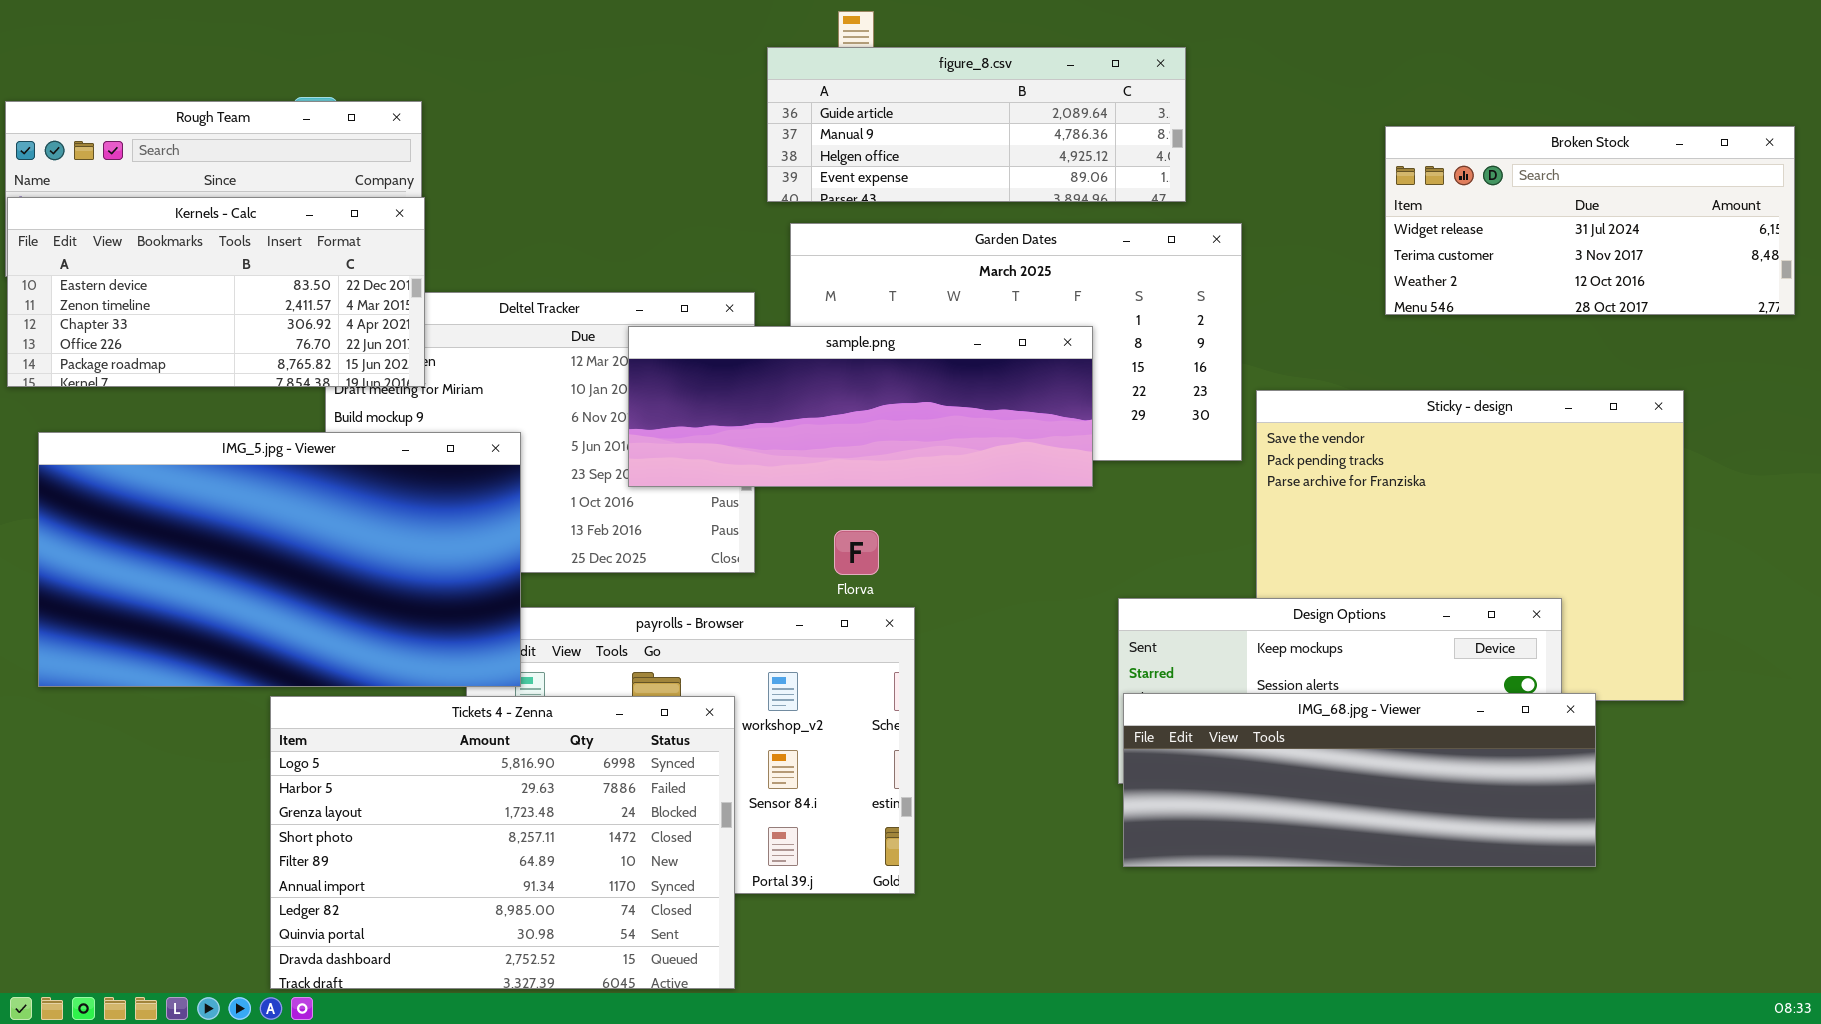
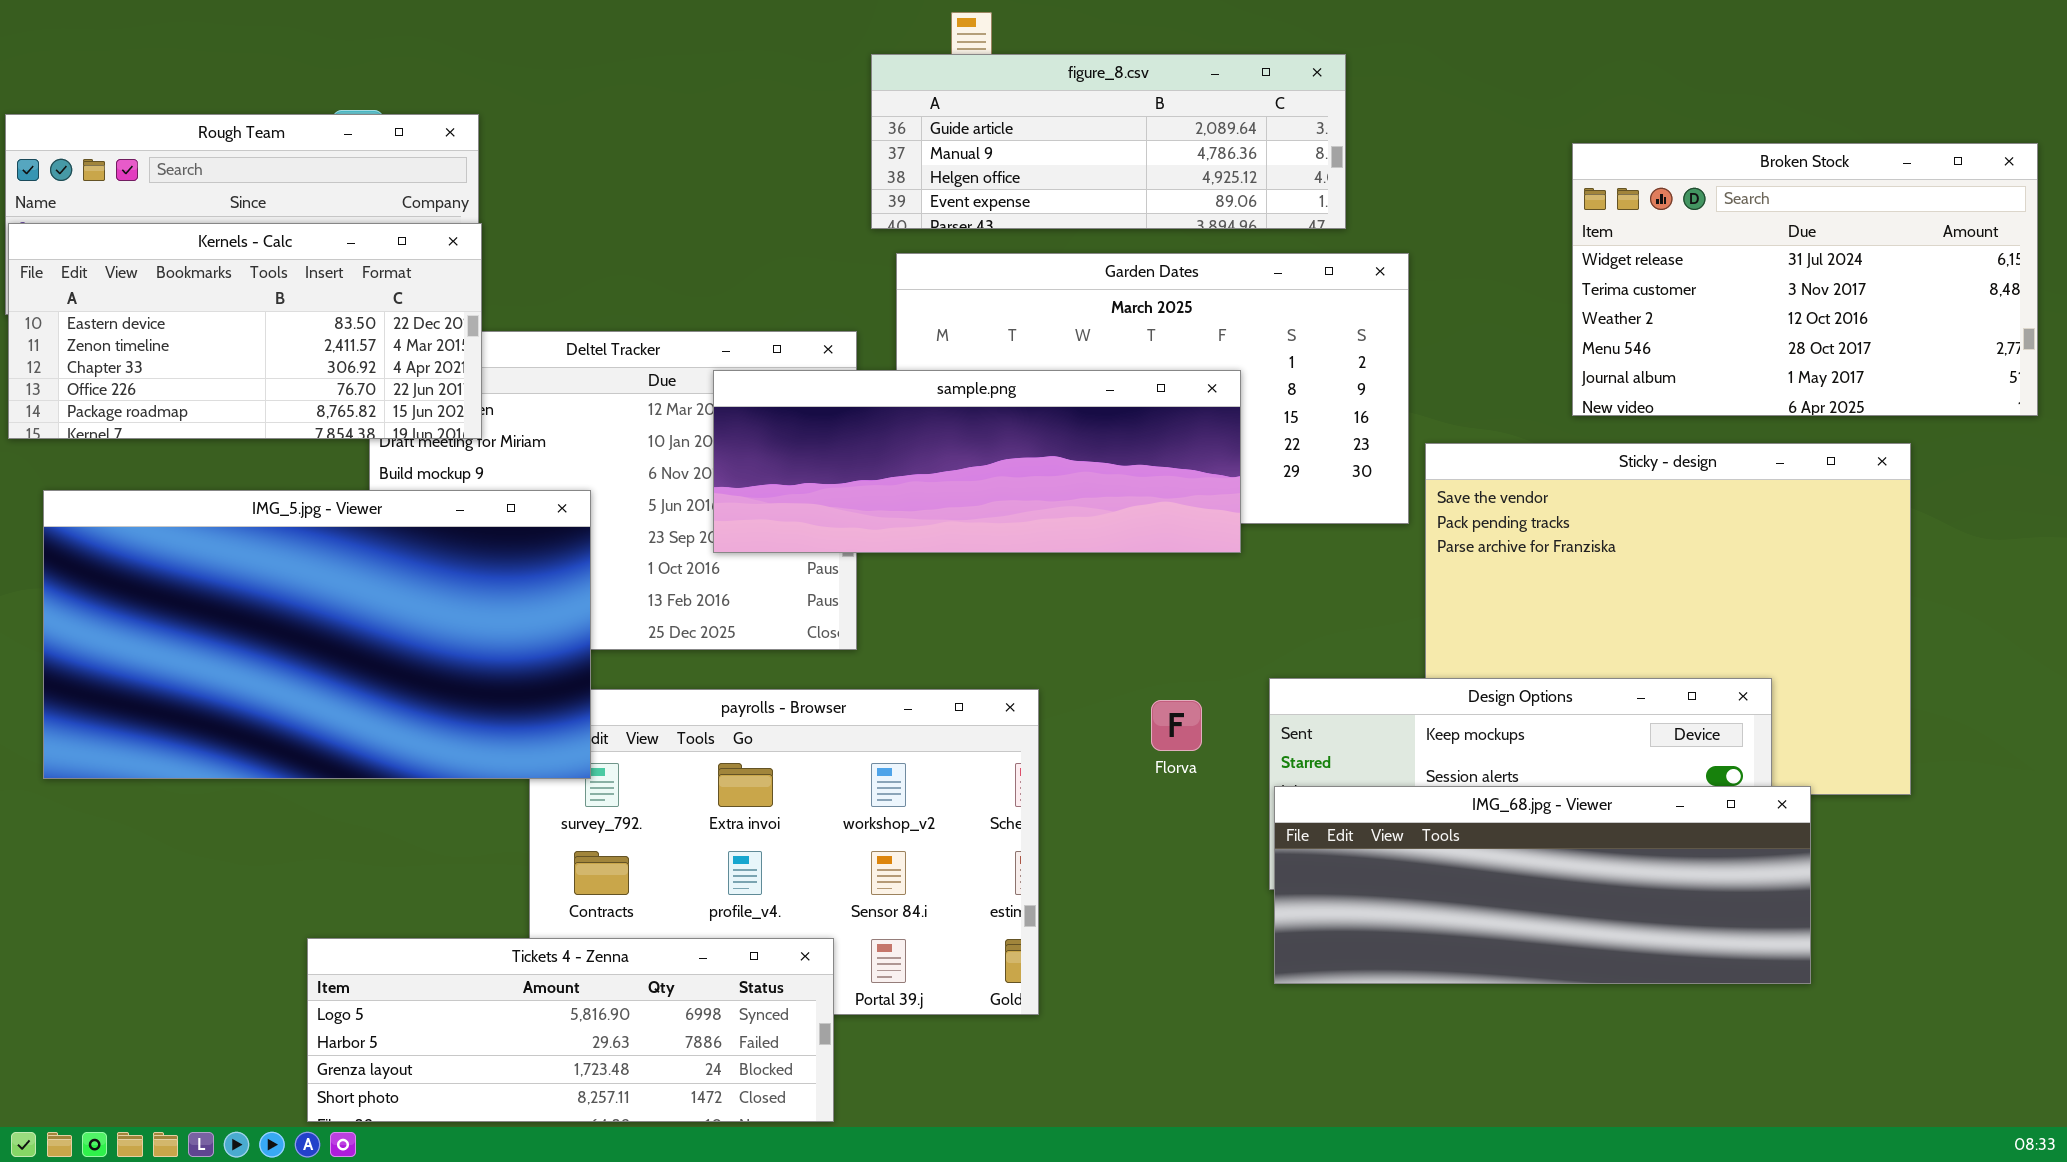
Broken Stock: [1385,126,1795,315] -> [1572,143,2038,416], resized
Florva: [834,530,879,575] -> [1151,700,1202,751], moved
Tickets 4 - Zenna: [270,696,735,989] -> [307,938,834,1122], resized

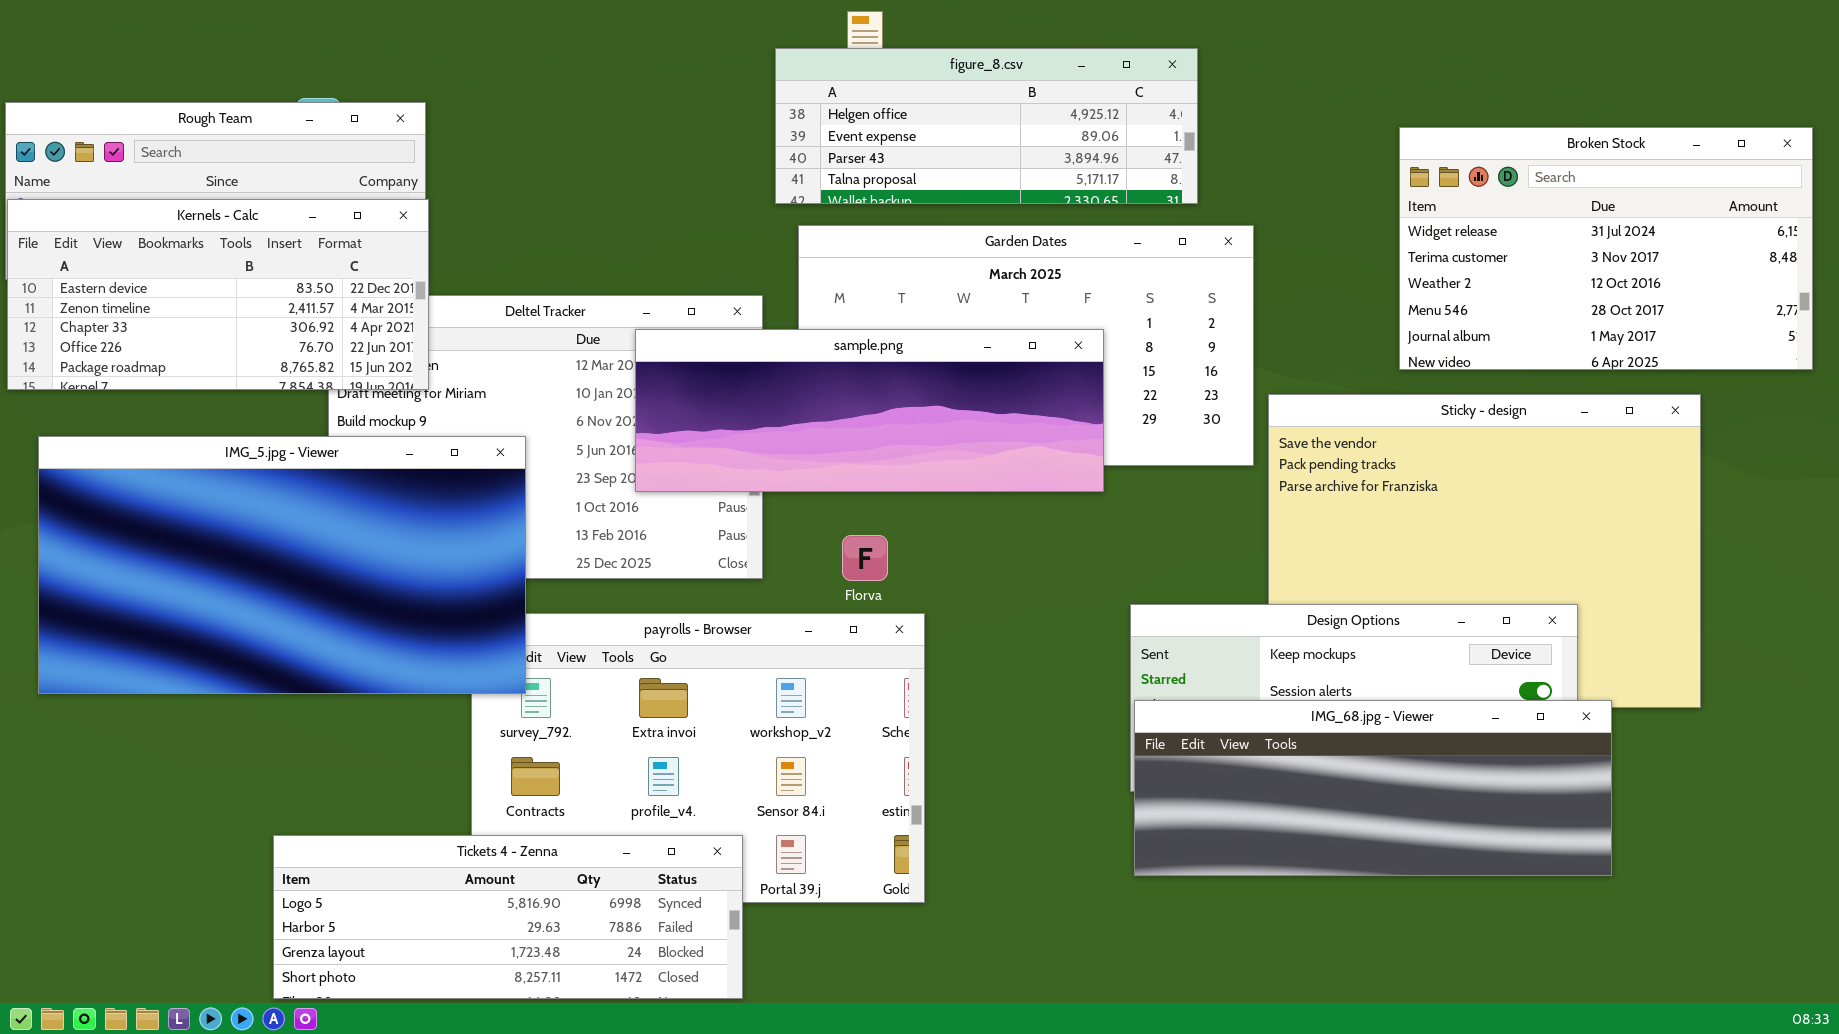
figure_8.csv: [871,54,1346,229] -> [775,48,1198,204], scrolled down 2 rows
Florva: [1151,700,1202,751] -> [842,535,888,581], moved

